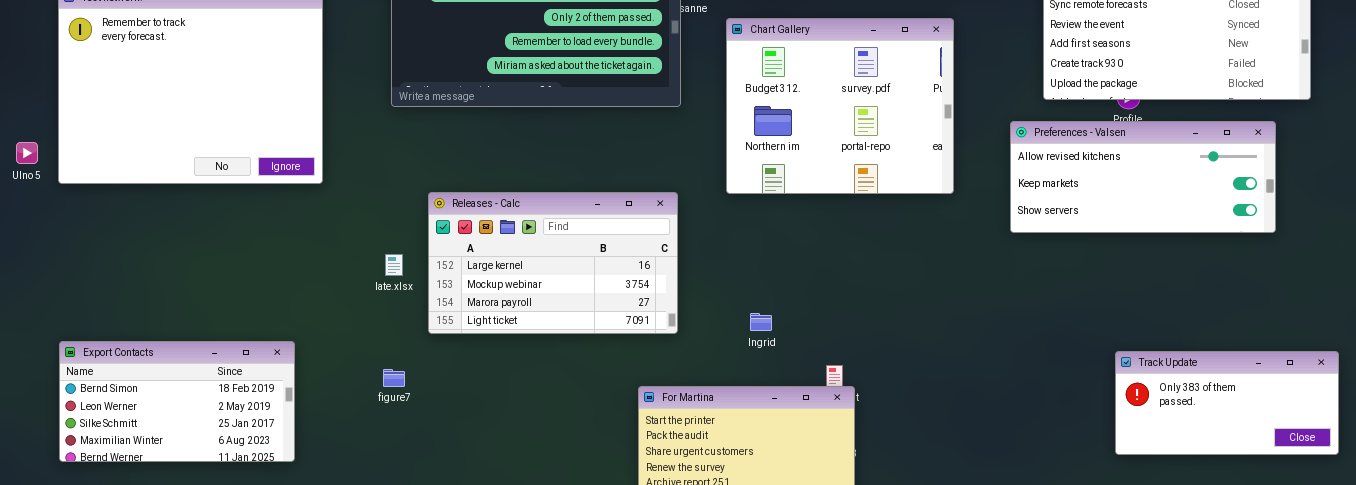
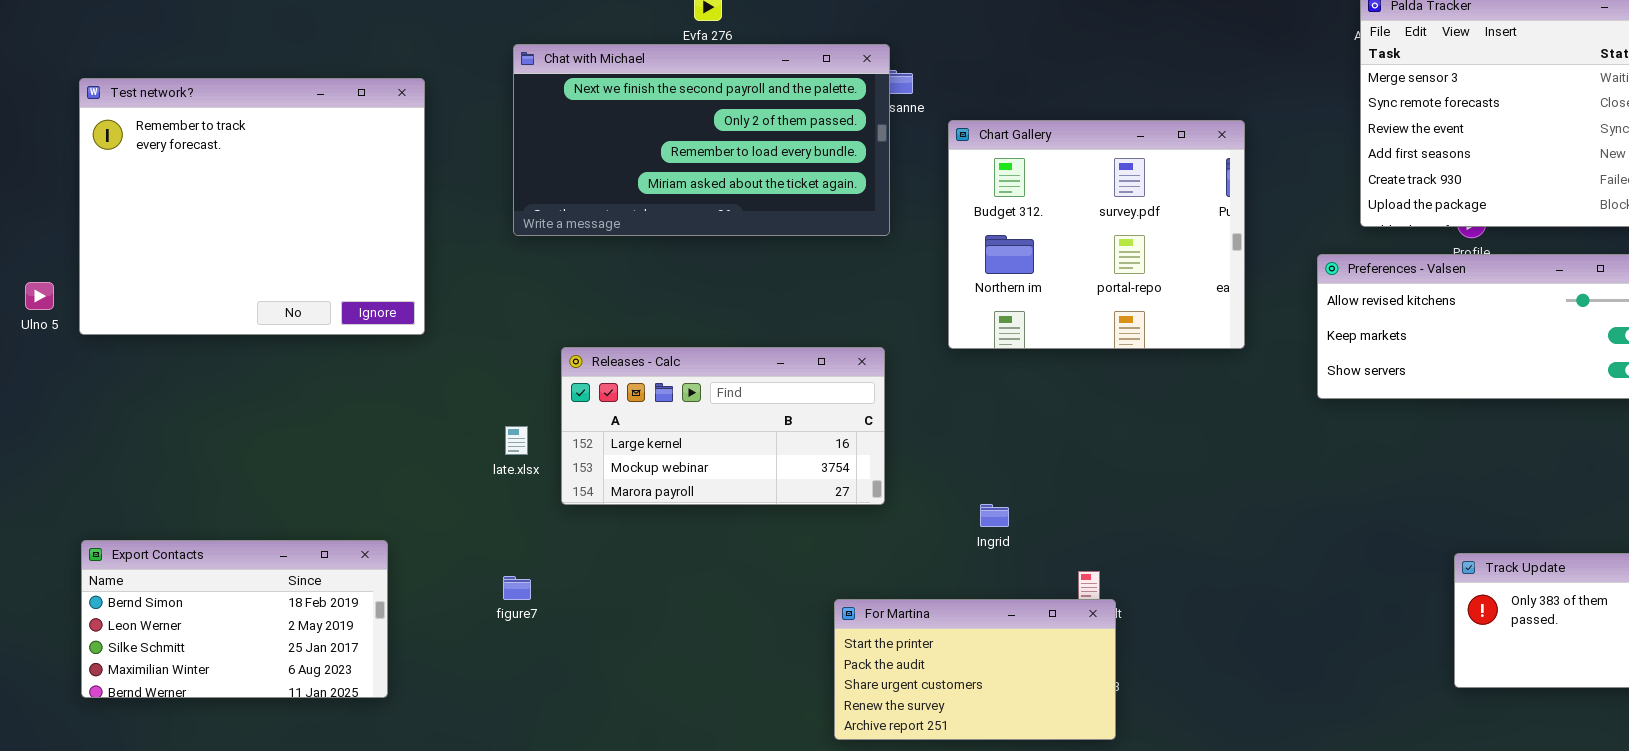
Releases - Calc: [428,192,678,334] -> [561,347,885,505], resized

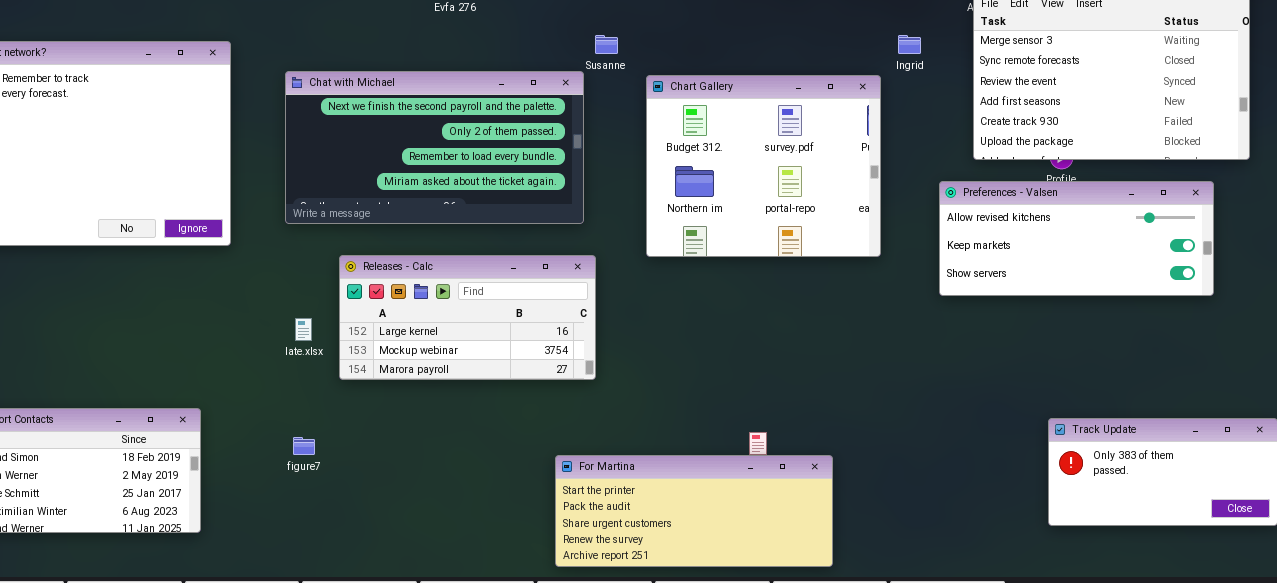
Chat with Michael: [513,44,890,236] -> [285,71,584,224], moved
Ingrid: [980,504,1009,527] -> [898,35,921,54], moved
For Martina: [834,599,1116,740] -> [555,455,833,567], resized

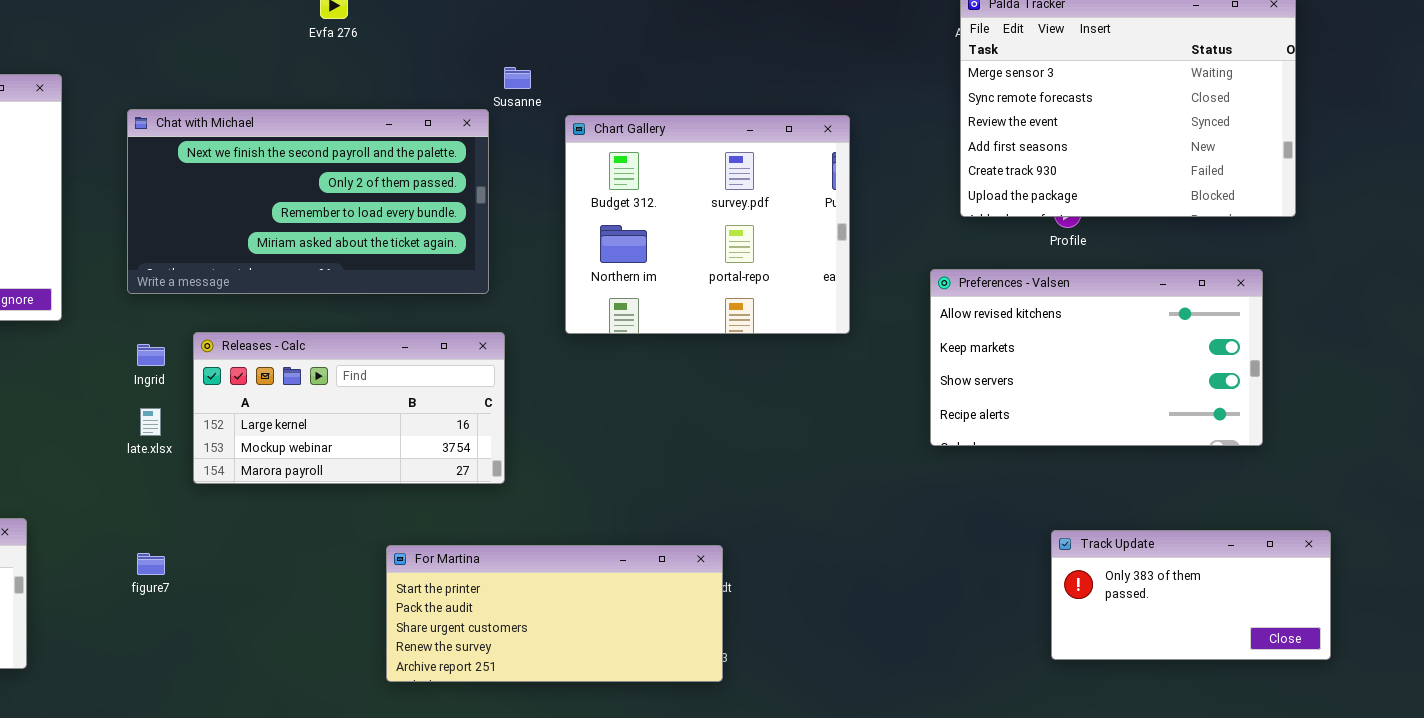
Ingrid: [898,35,921,54] -> [137,344,165,366], moved
Preferences - Valsen: [939,181,1214,296] -> [930,269,1263,446], moved, resized
For Martina: [555,455,833,567] -> [386,545,723,682], moved

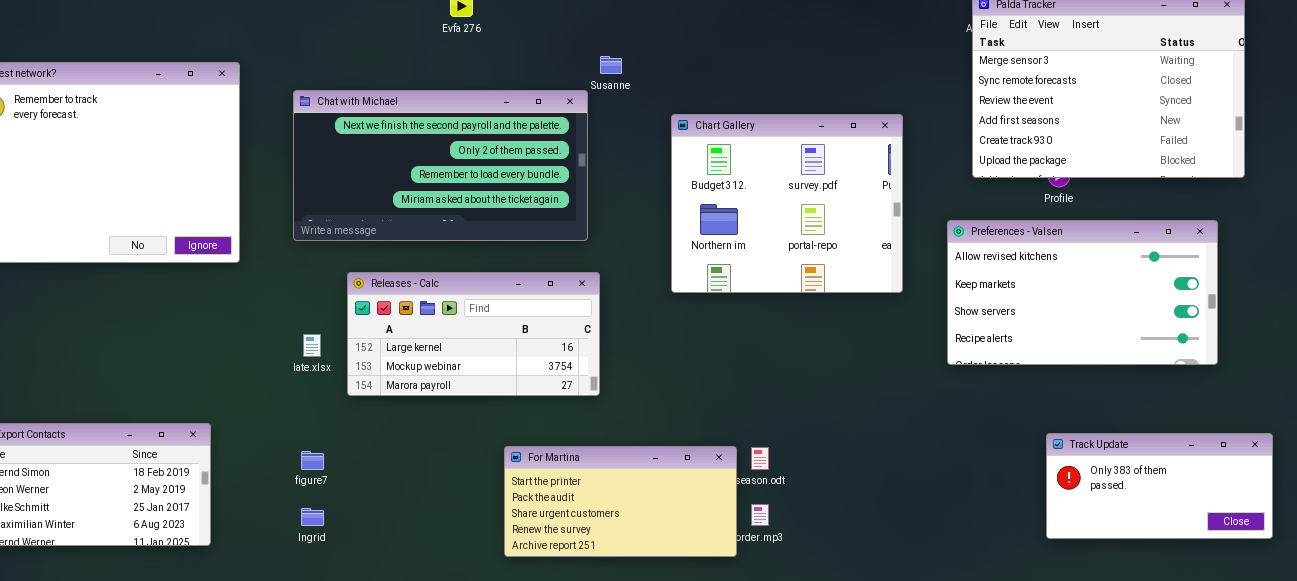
Chart Gallery: [565,115,850,334] -> [671,114,903,293], moved
Ingrid: [137,344,165,366] -> [301,508,324,526], moved
For Martina: [386,545,723,682] -> [504,446,737,557], resized

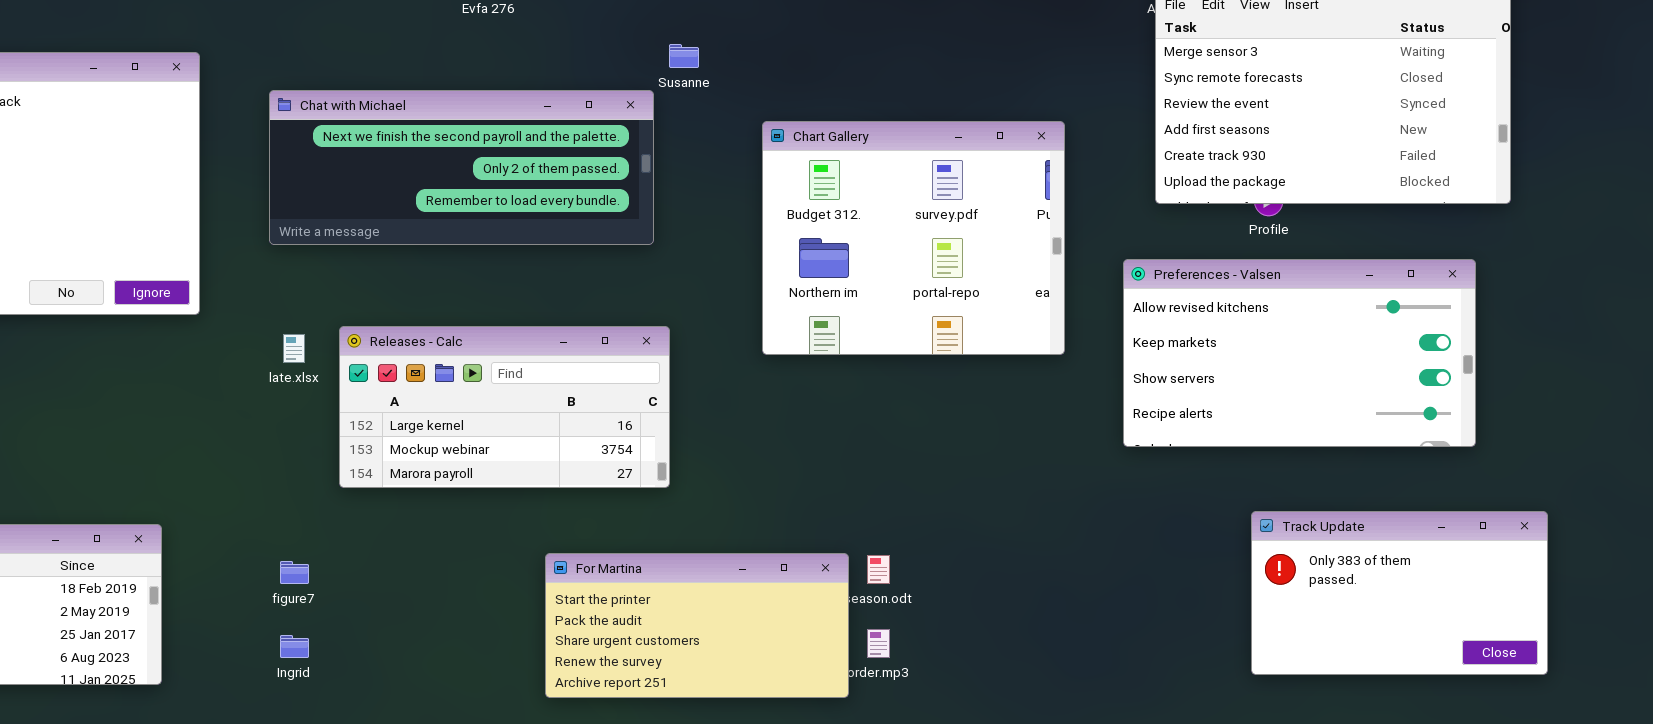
Chat with Michael: [293,90,588,241] -> [269,90,654,245], resized
late.xlsx: [303,334,321,357] -> [283,334,305,363], moved
Track Update: [1046,433,1273,539] -> [1251,511,1548,675], resized

